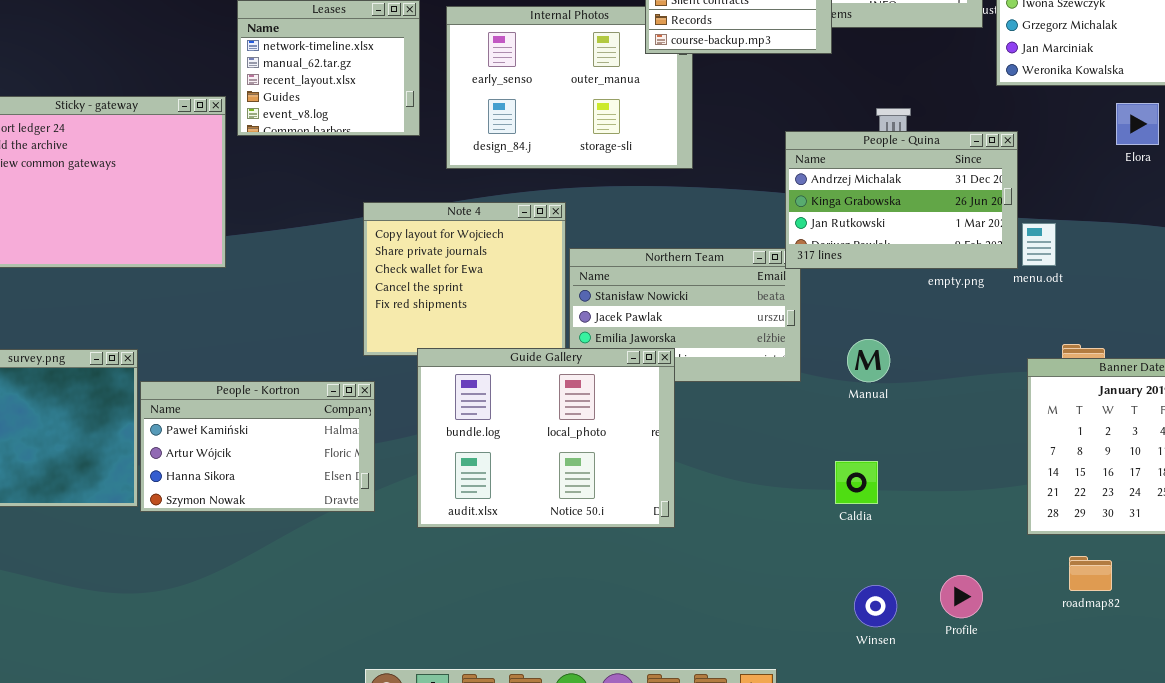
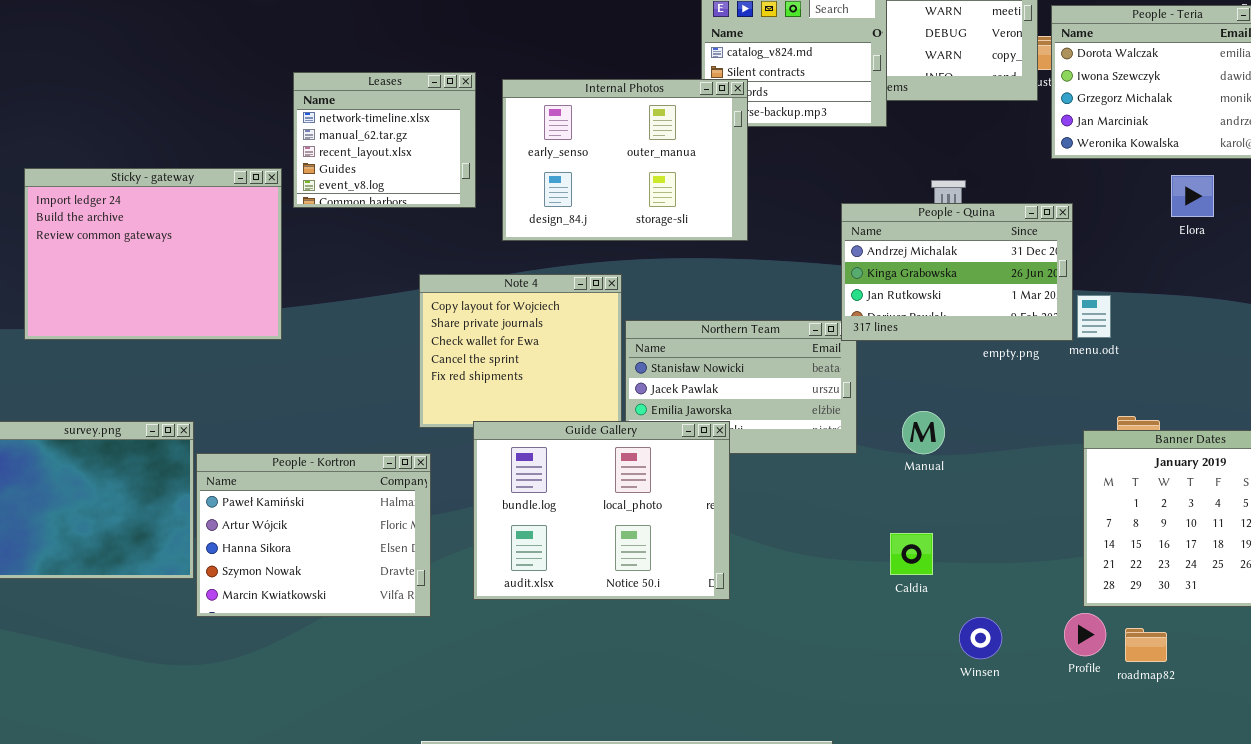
Internal Photos: [446,6,693,169] -> [502,79,748,241], raised
People - Kortron: [140,381,375,512] -> [196,453,431,617], resized
Profile: [940,575,983,618] -> [1064,613,1106,656], moved
Winsen: [854,585,897,627] -> [959,617,1002,659], moved

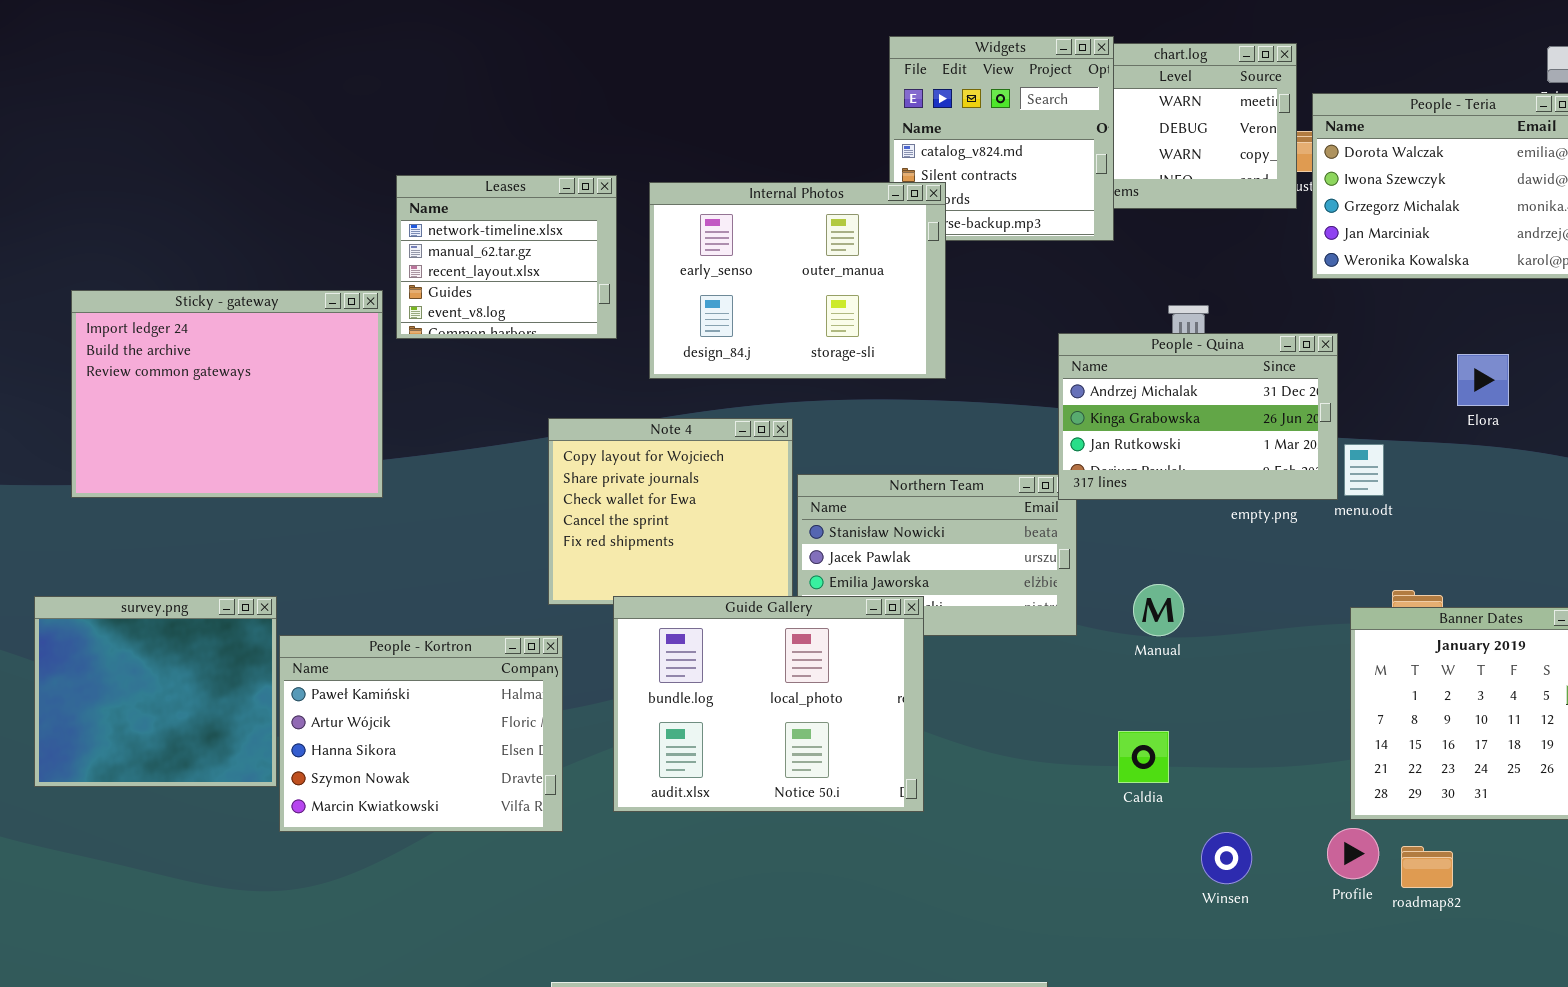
Elora: [1171,175,1214,217] -> [1457,354,1509,406], moved

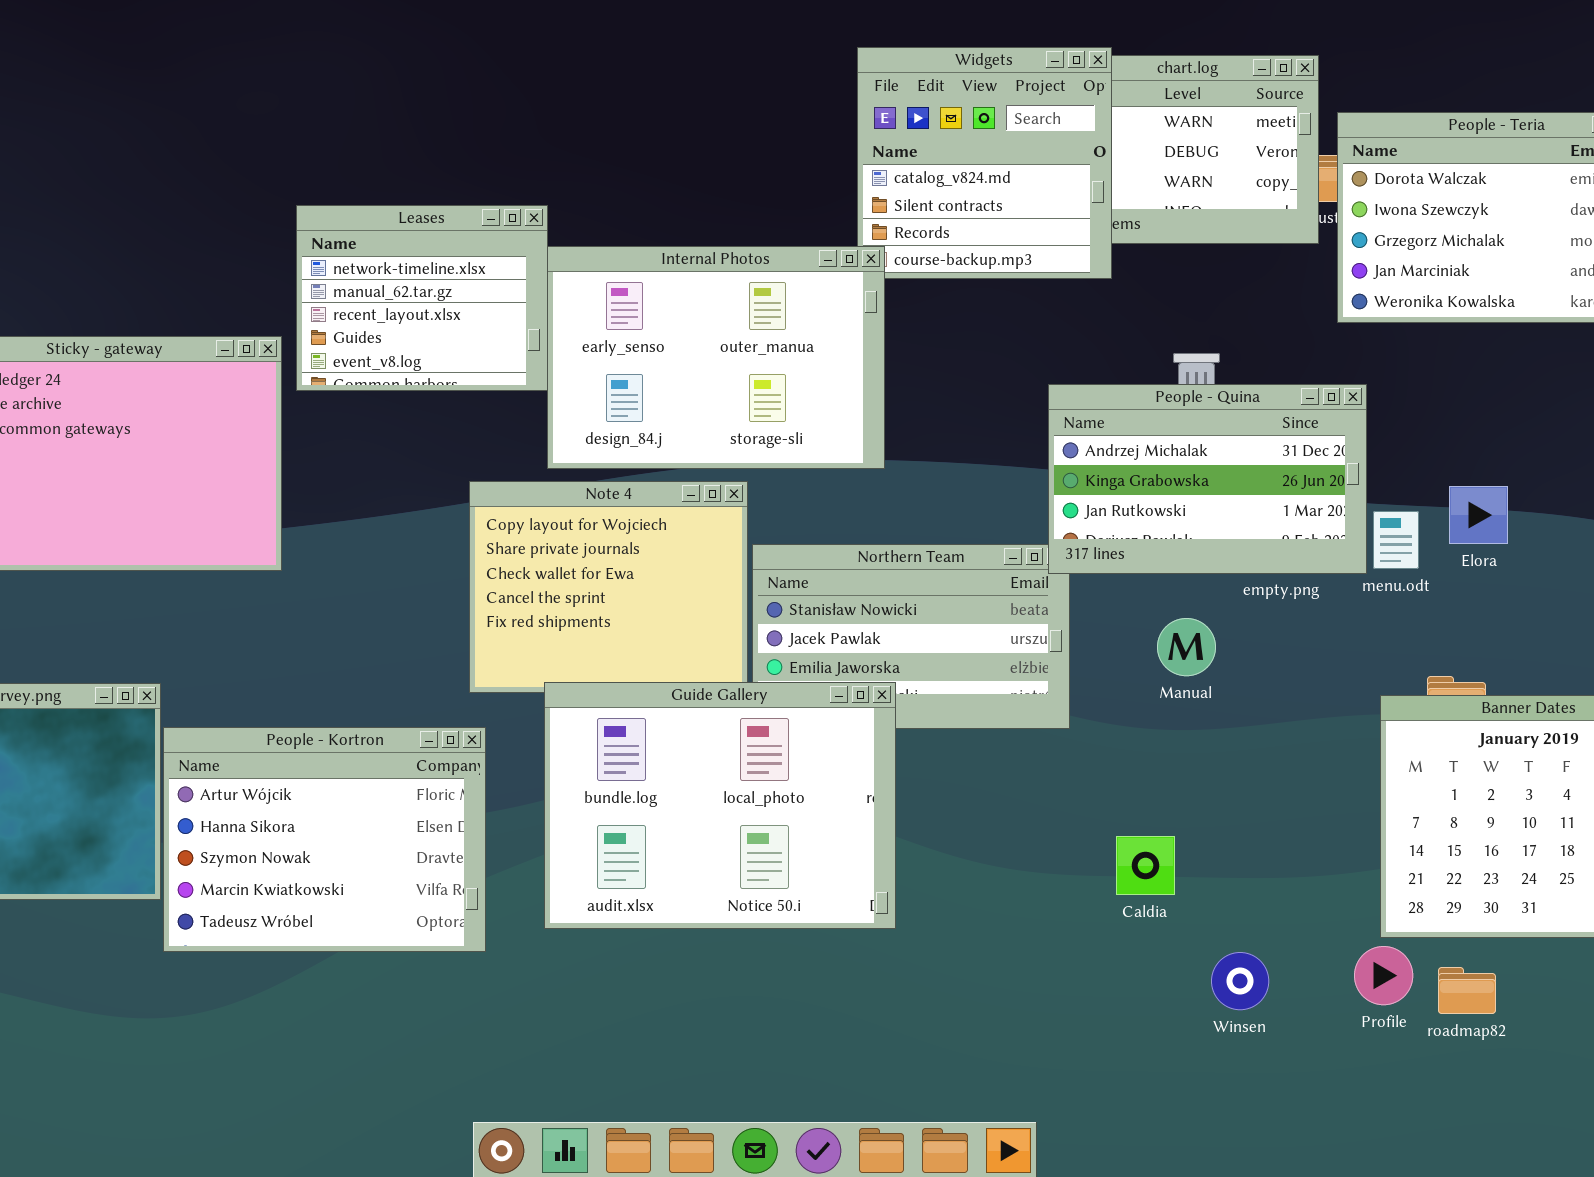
Internal Photos: [649,182,946,379] -> [547,246,885,469], moved
Elora: [1457,354,1509,406] -> [1449,486,1508,544], moved
Manual: [1133,584,1184,636] -> [1157,618,1216,676], moved
People - Kortron: [279,635,563,832] -> [163,727,486,952], scrolled down 1 row

